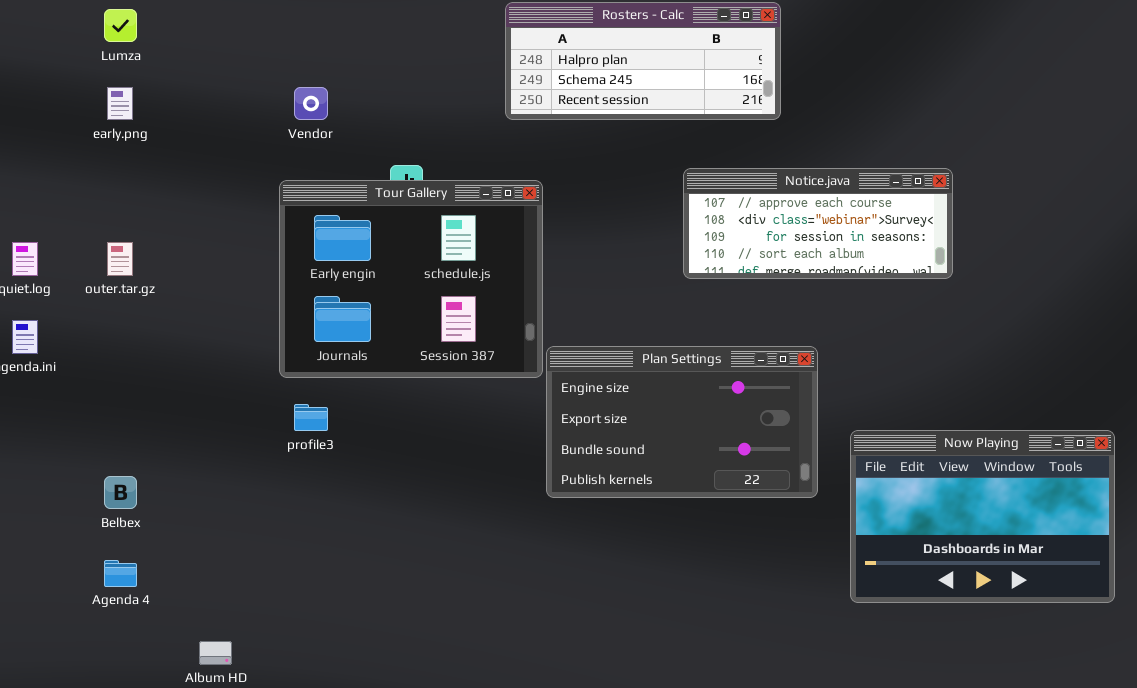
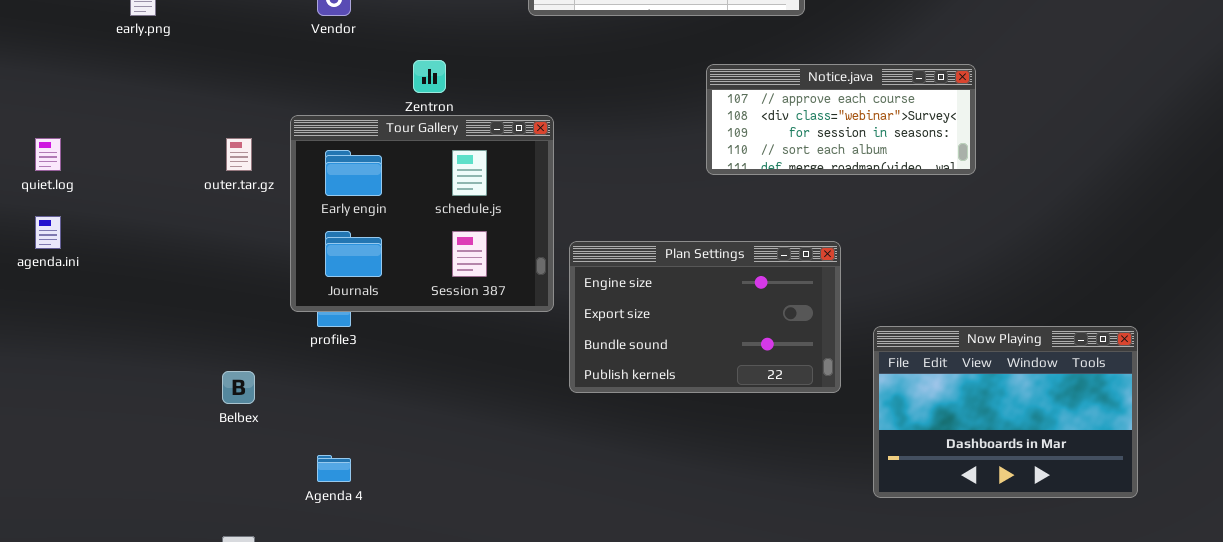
Tour Gallery: [279,180,543,378] -> [290,115,554,312], moved
outer.tar.gz: [107,242,133,276] -> [226,138,252,171], moved
Belbex: [104,476,137,509] -> [222,371,255,404], moved
Agenda 4: [104,560,137,587] -> [317,455,351,482], moved

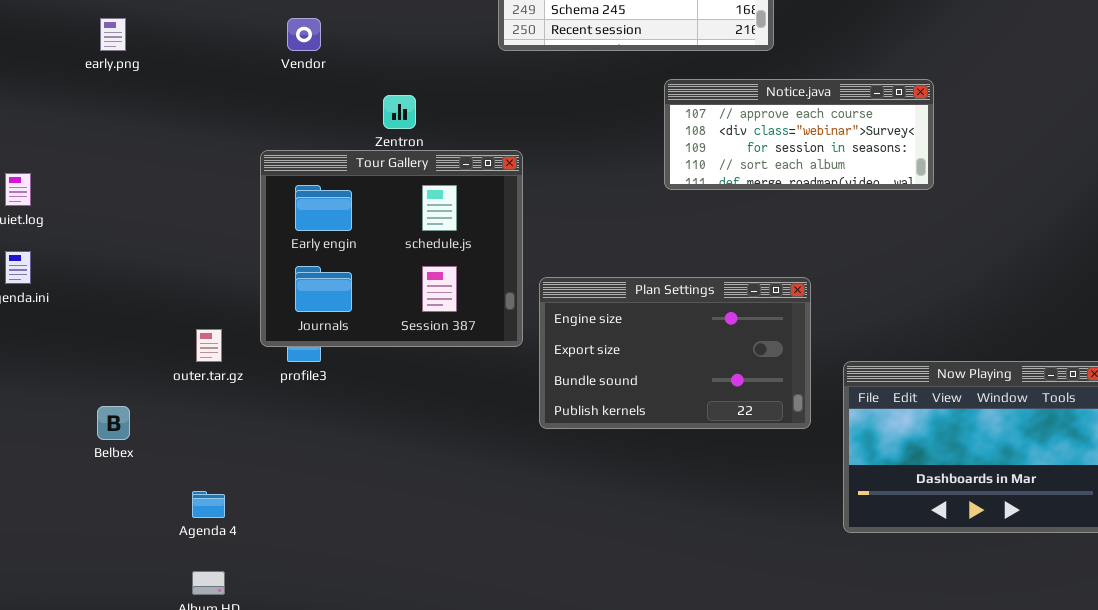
Notice.java: [706,64,976,175] -> [664,79,934,190], moved
outer.tar.gz: [226,138,252,171] -> [196,329,222,362], moved
Belbex: [222,371,255,404] -> [97,406,130,440], moved
Agenda 4: [317,455,351,482] -> [192,491,225,518], moved

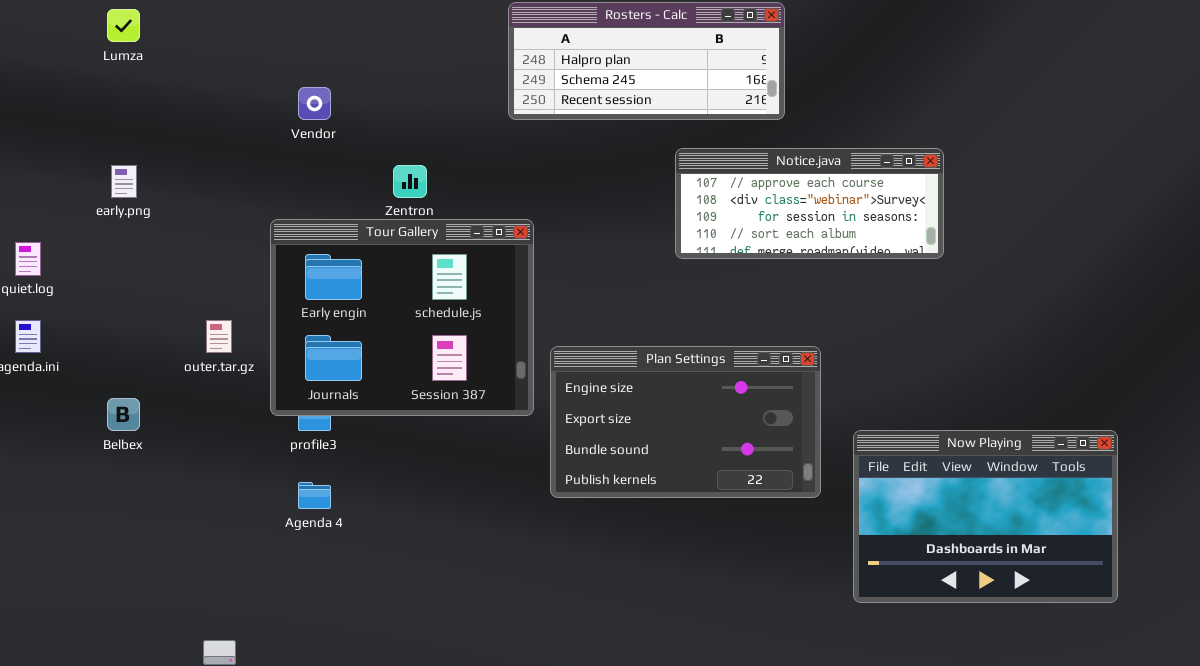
early.png: [100,18,126,51] -> [111,165,137,198], moved
outer.tar.gz: [196,329,222,362] -> [206,320,232,353], moved
Belbex: [97,406,130,440] -> [107,398,140,431], moved
Agenda 4: [192,491,225,518] -> [298,482,331,509], moved

